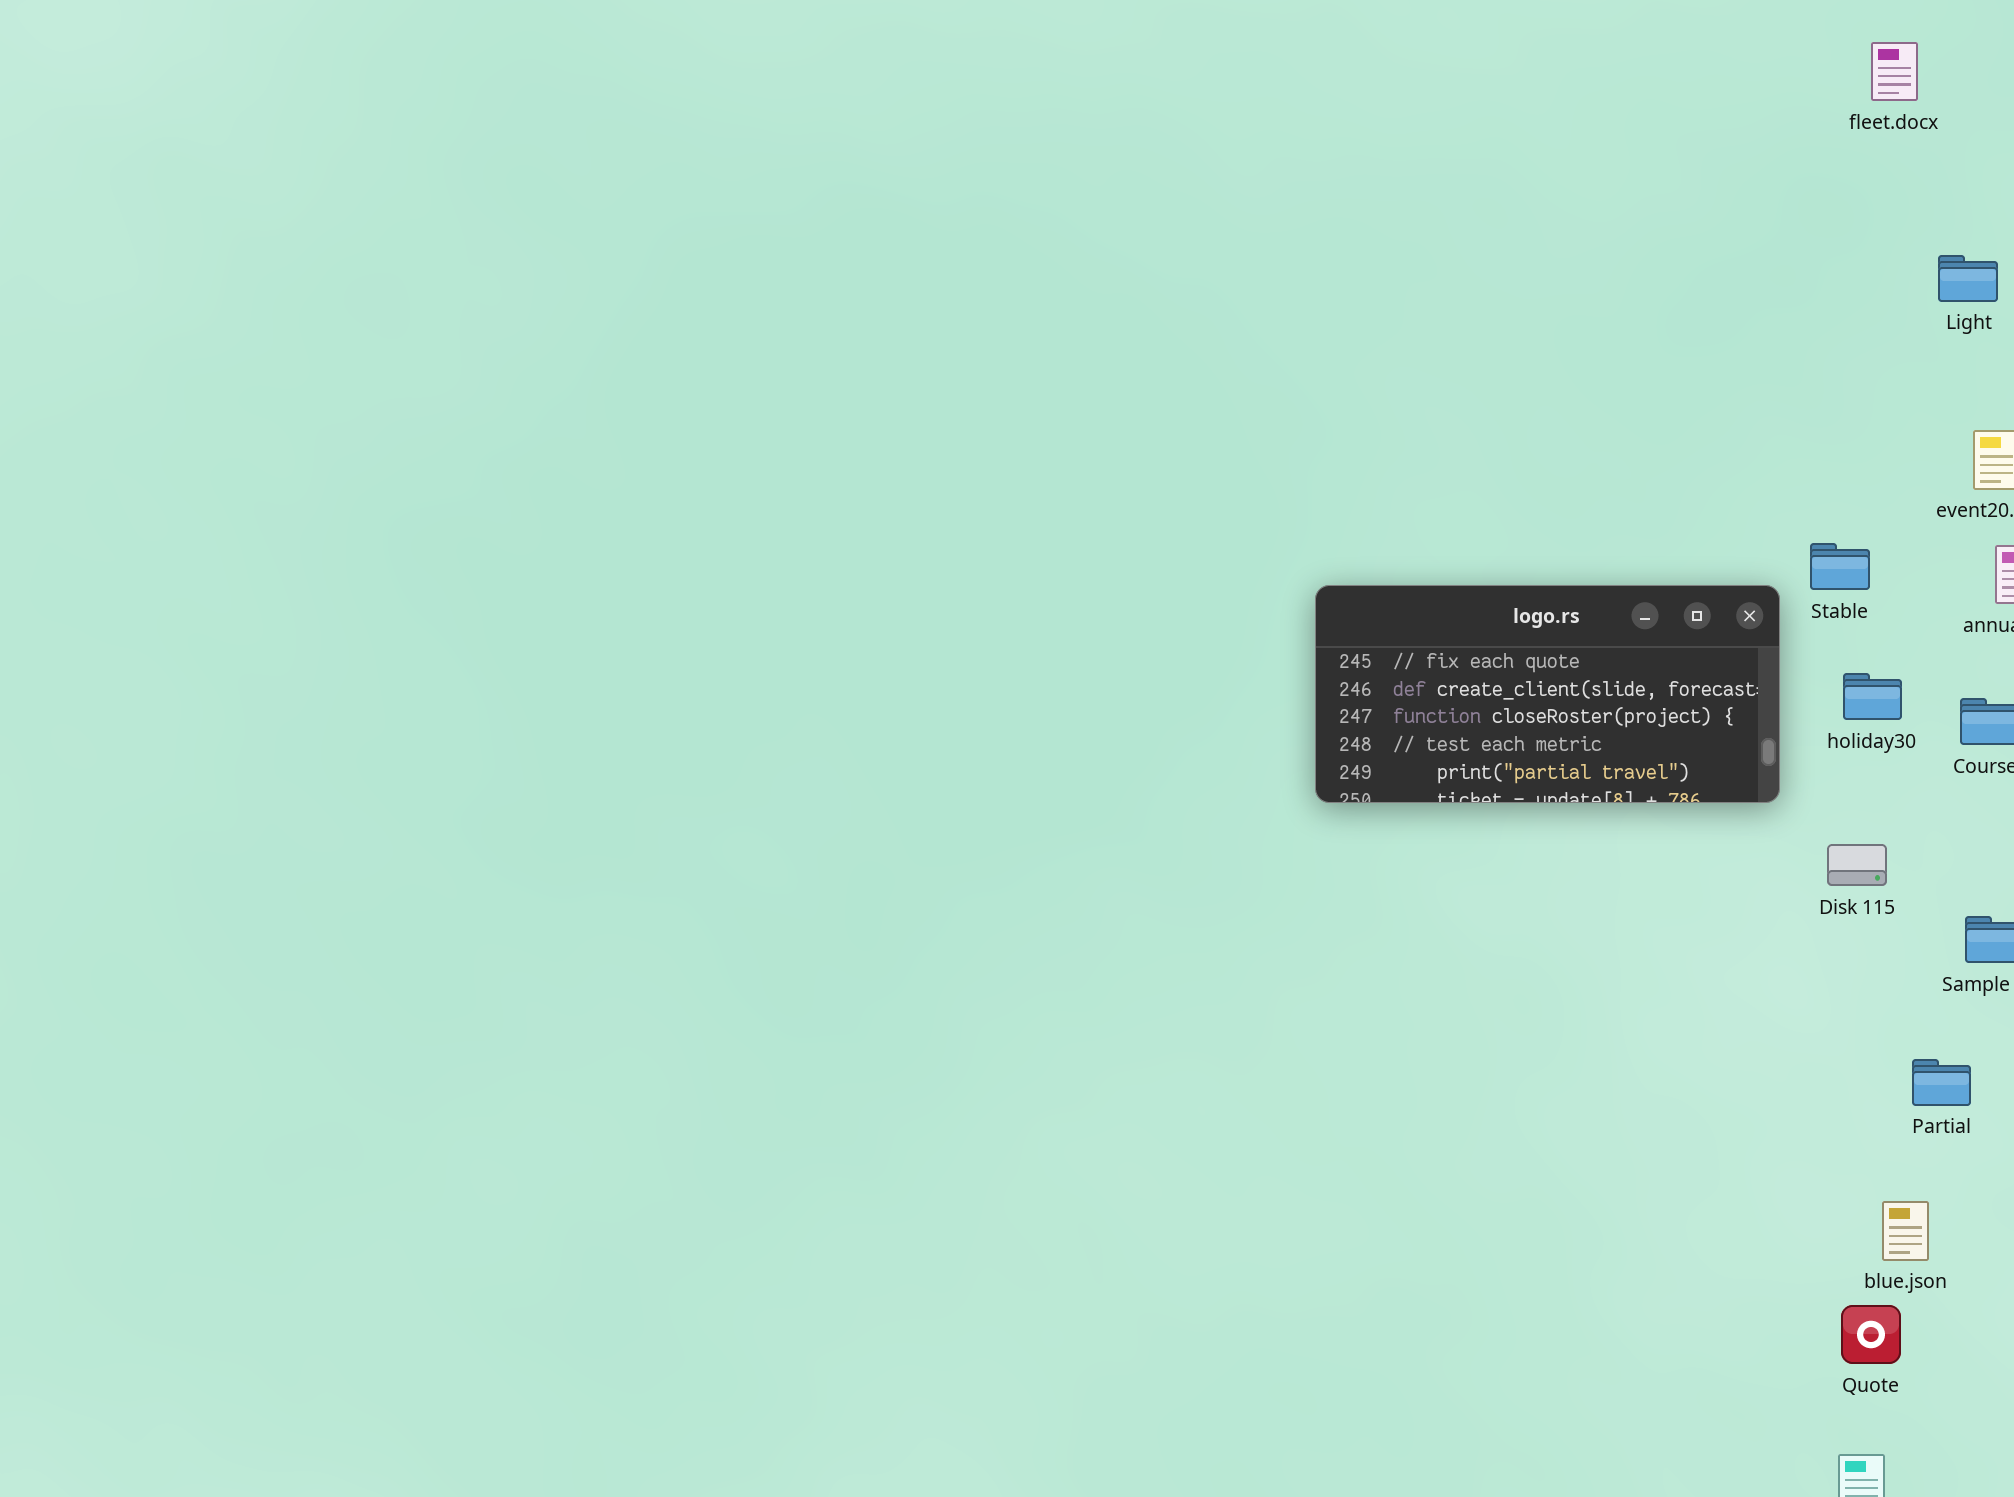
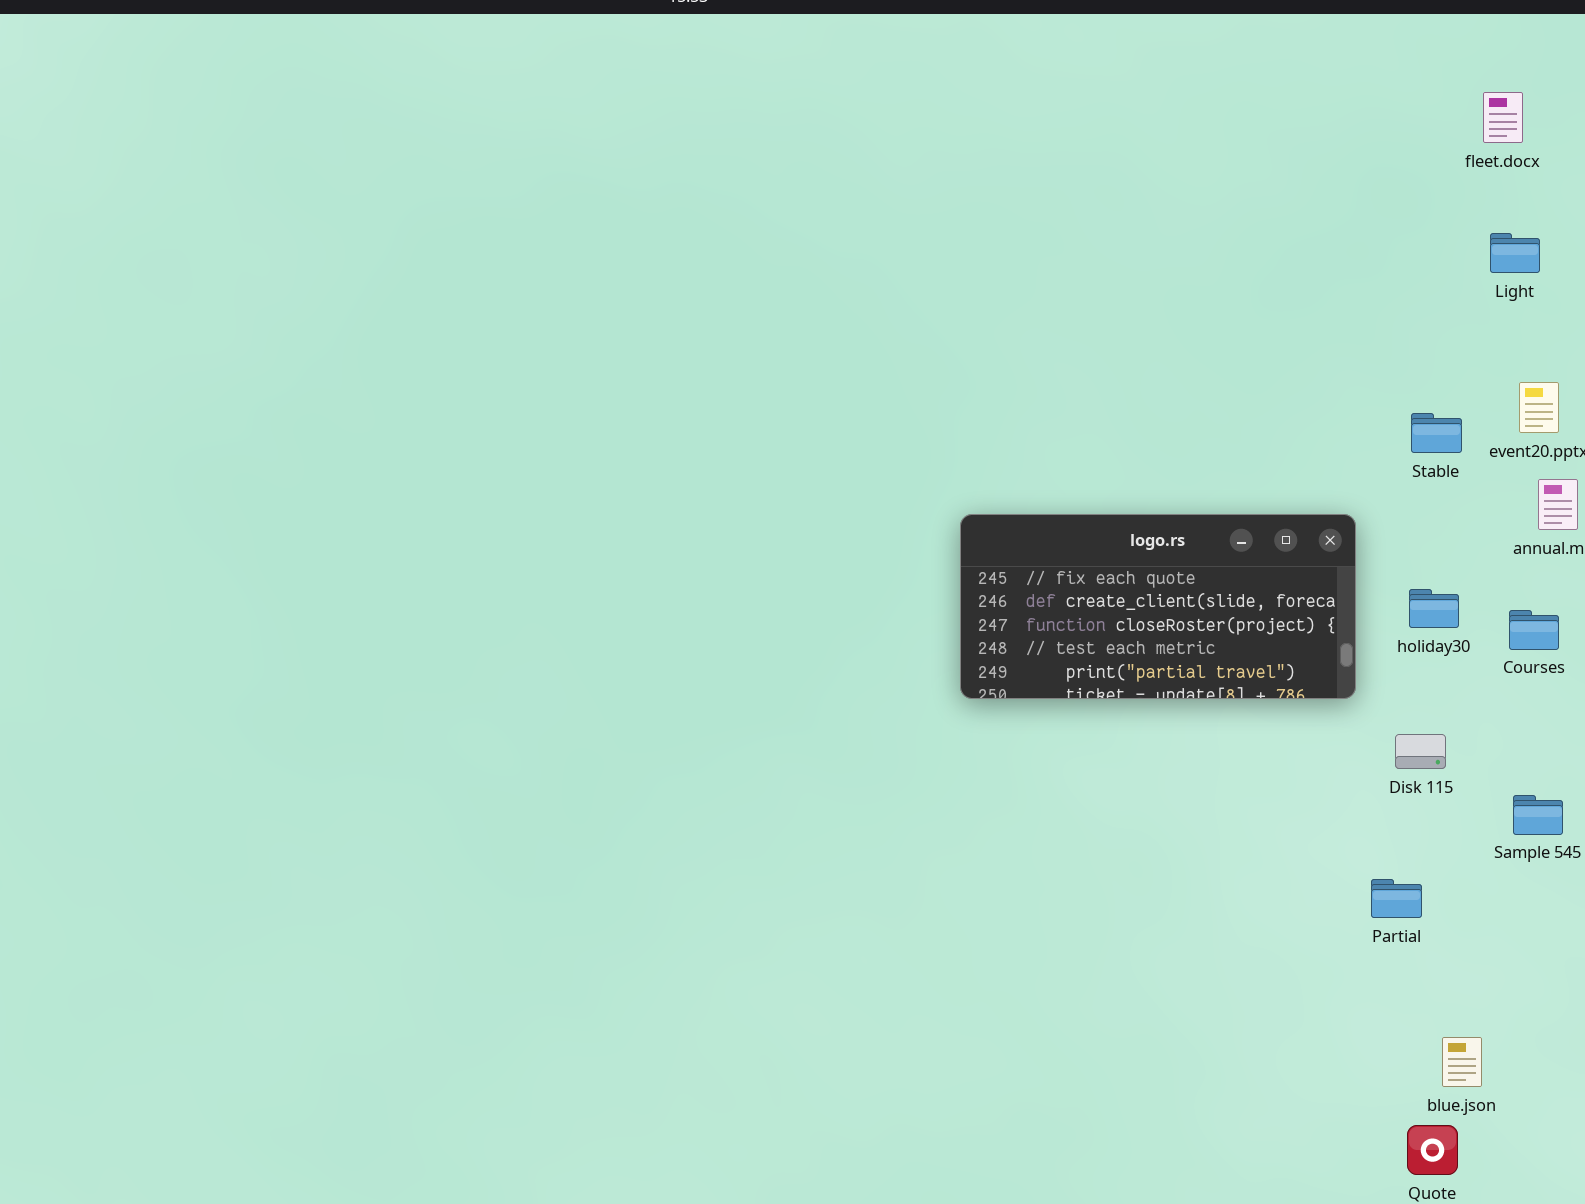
fleet.docx: [1871,42,1918,101] -> [1483,92,1523,143], moved
Stable: [1810,543,1870,590] -> [1411,413,1462,453], moved
Partial: [1912,1059,1971,1106] -> [1371,879,1422,918], moved

